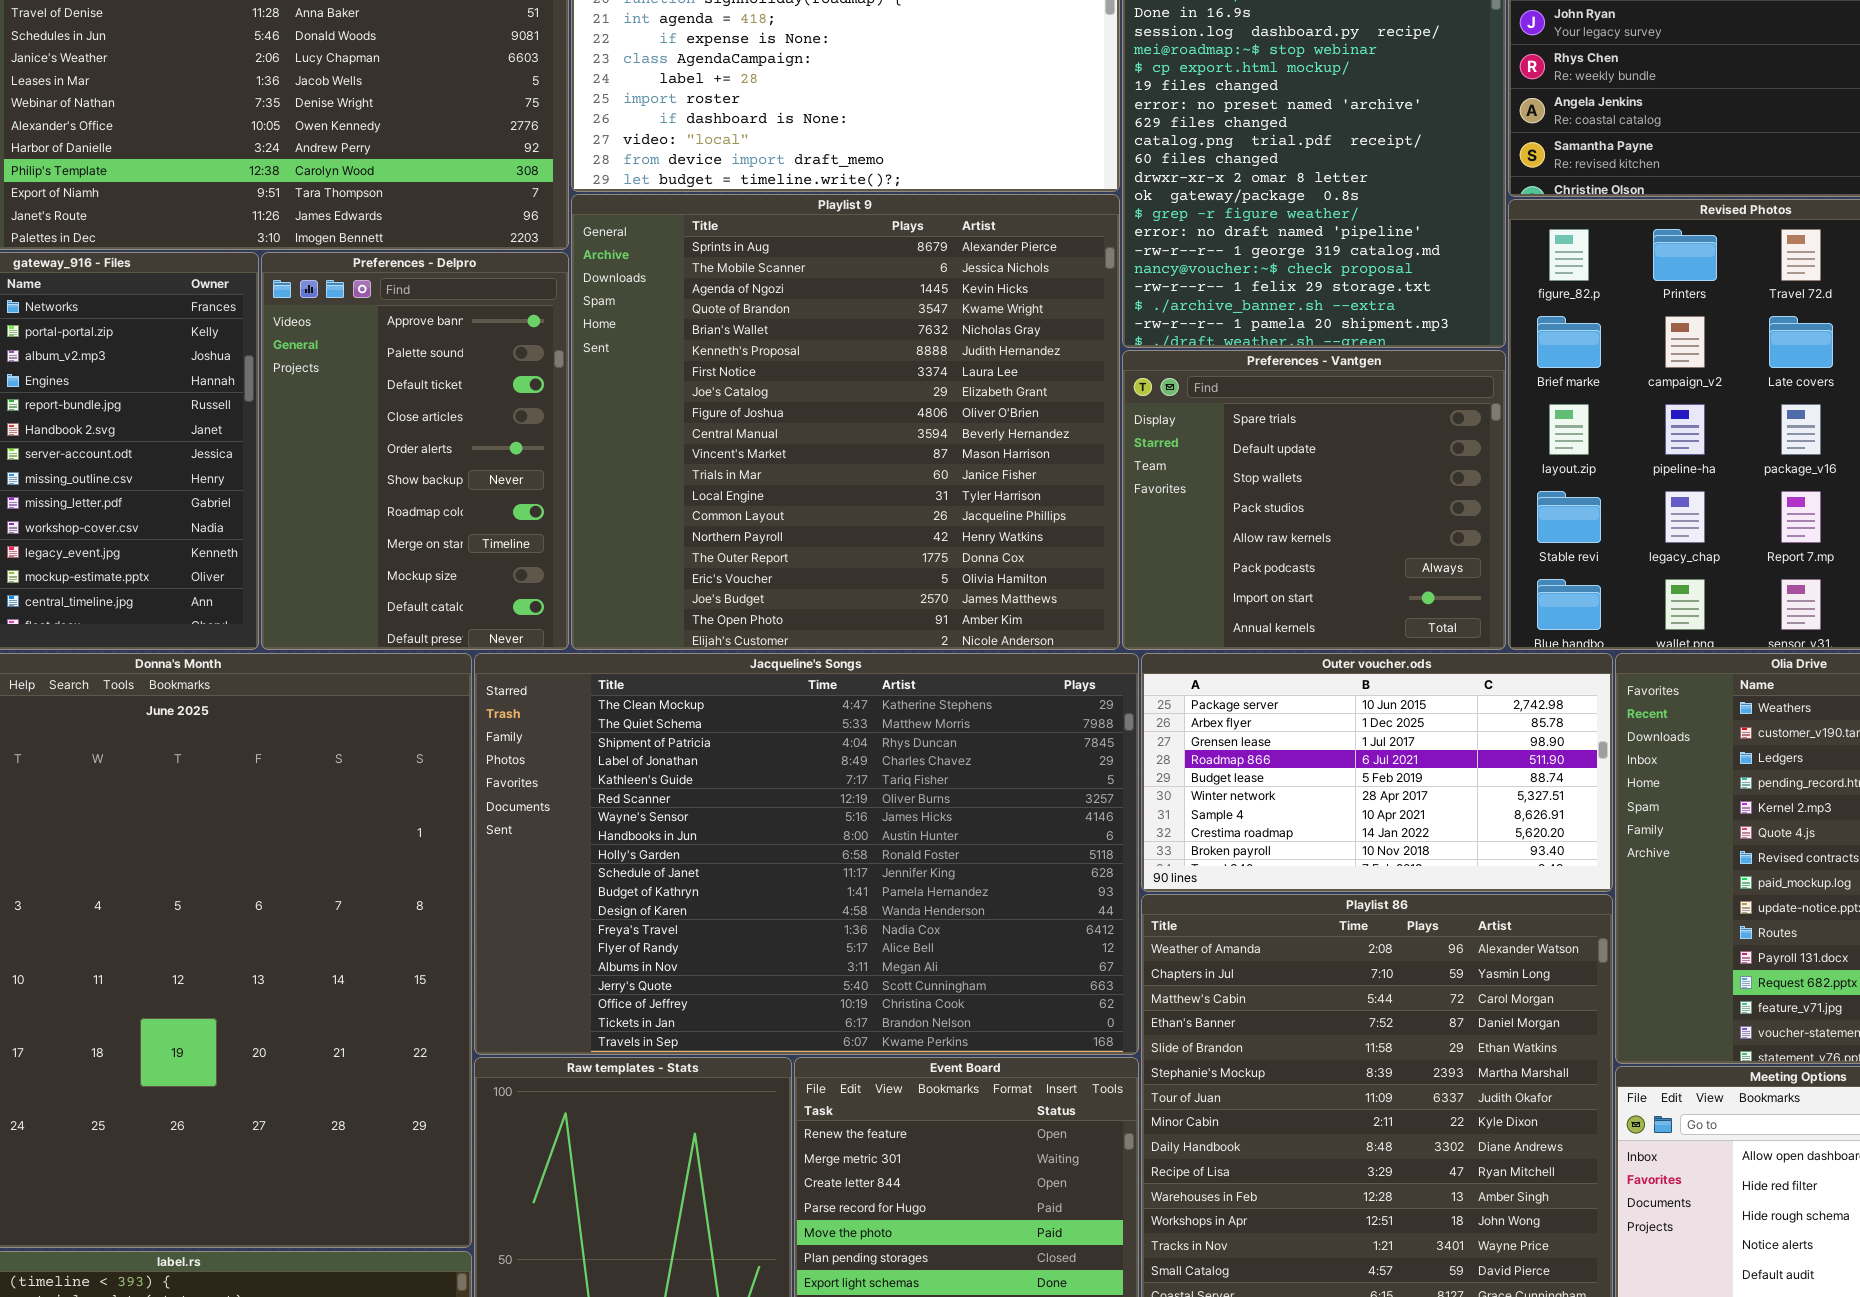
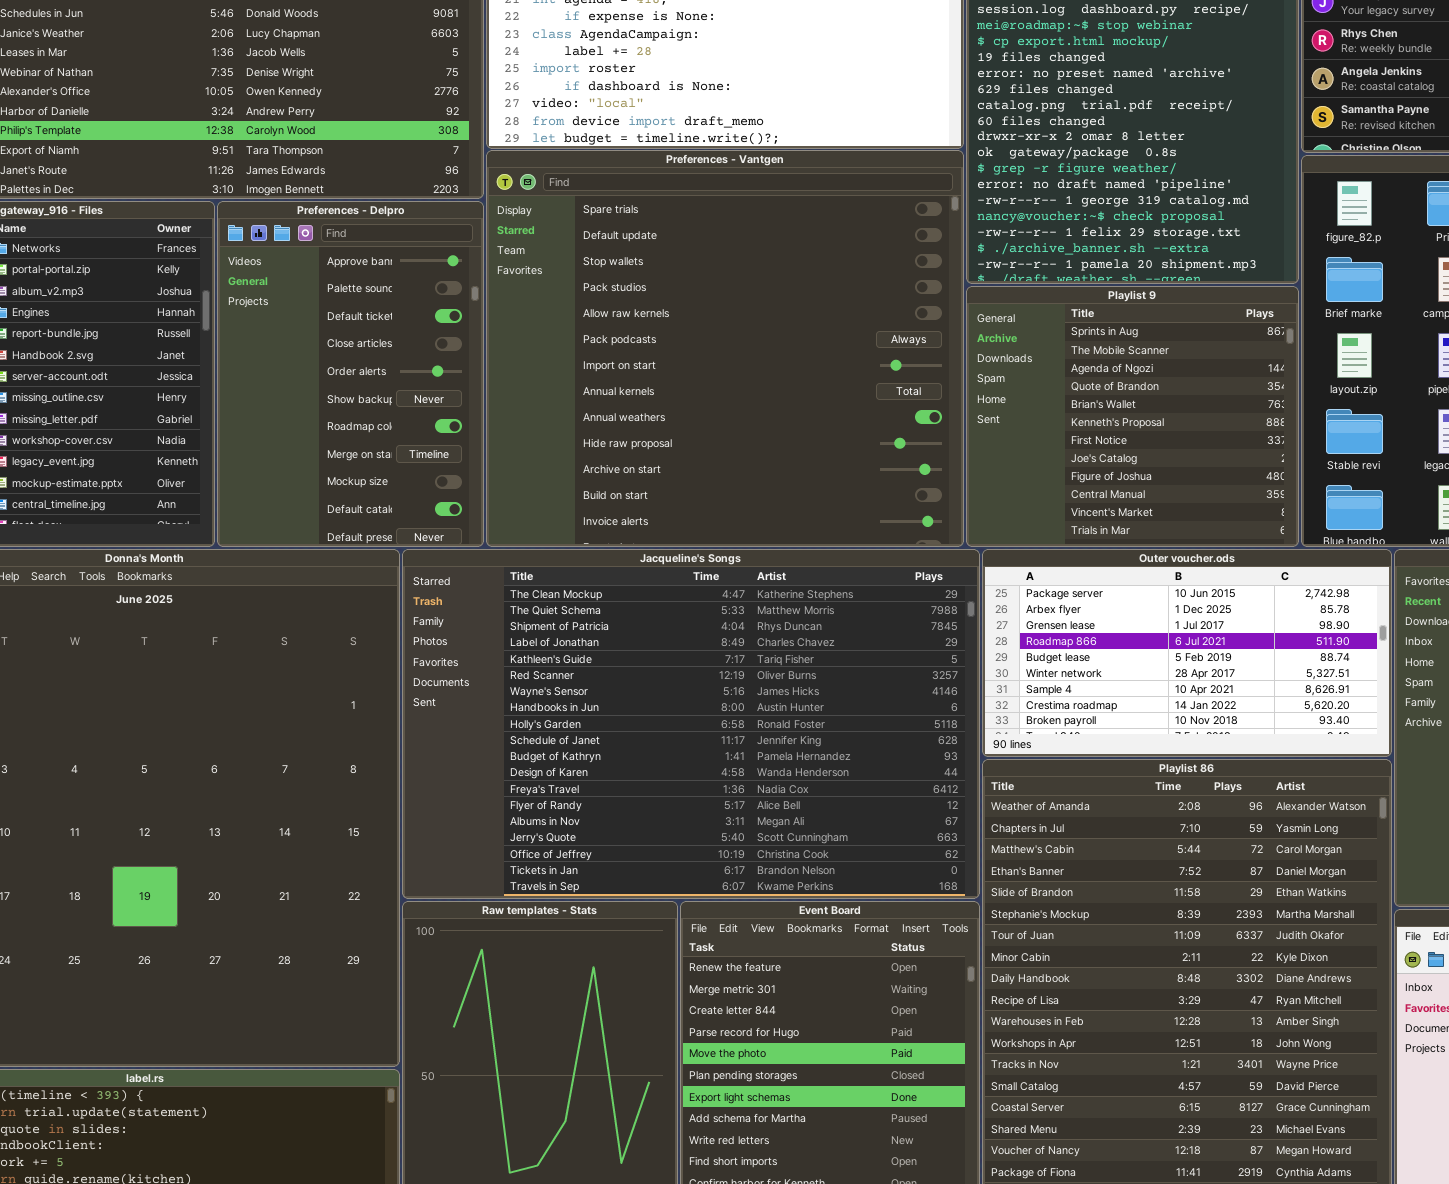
Playlist 9: [571,194,1120,650] -> [966,286,1299,547], moved, resized
Preferences - Vantgen: [1122,350,1506,650] -> [486,150,964,547], moved, resized

